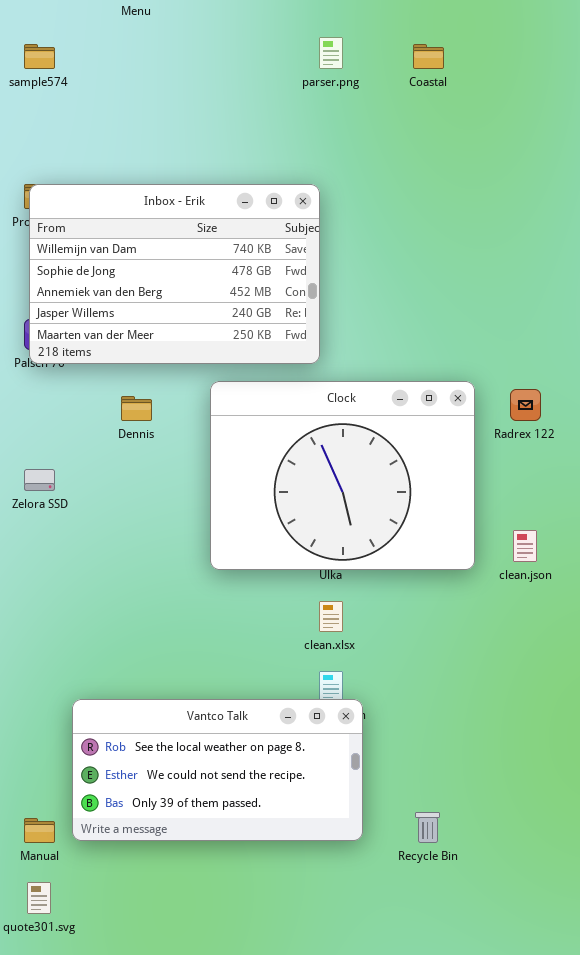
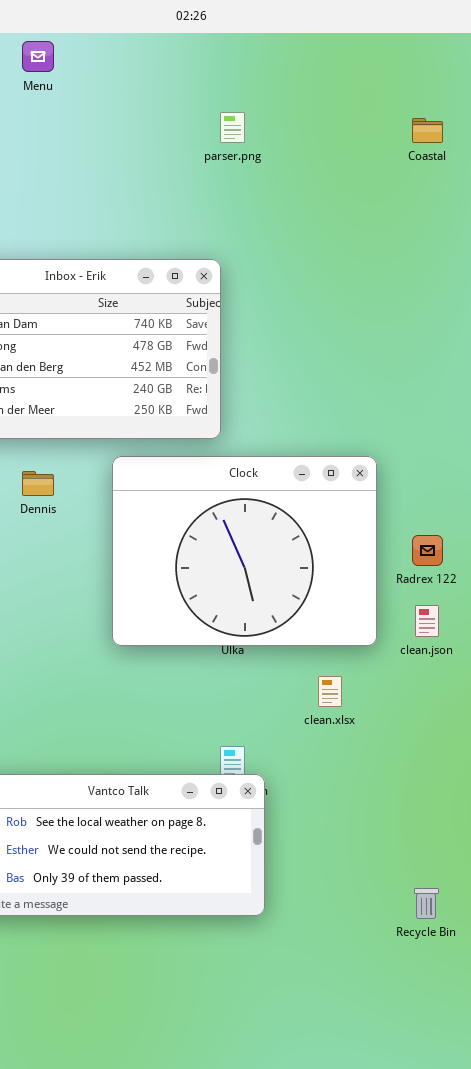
Coastal: [413,44,444,69] -> [412,118,443,143], moved
Radrex 122: [510,389,541,421] -> [412,535,443,566], moved
clean.xlsx: [319,601,343,632] -> [318,676,342,707], moved
Recycle Bin: [415,812,440,843] -> [414,888,439,919], moved

